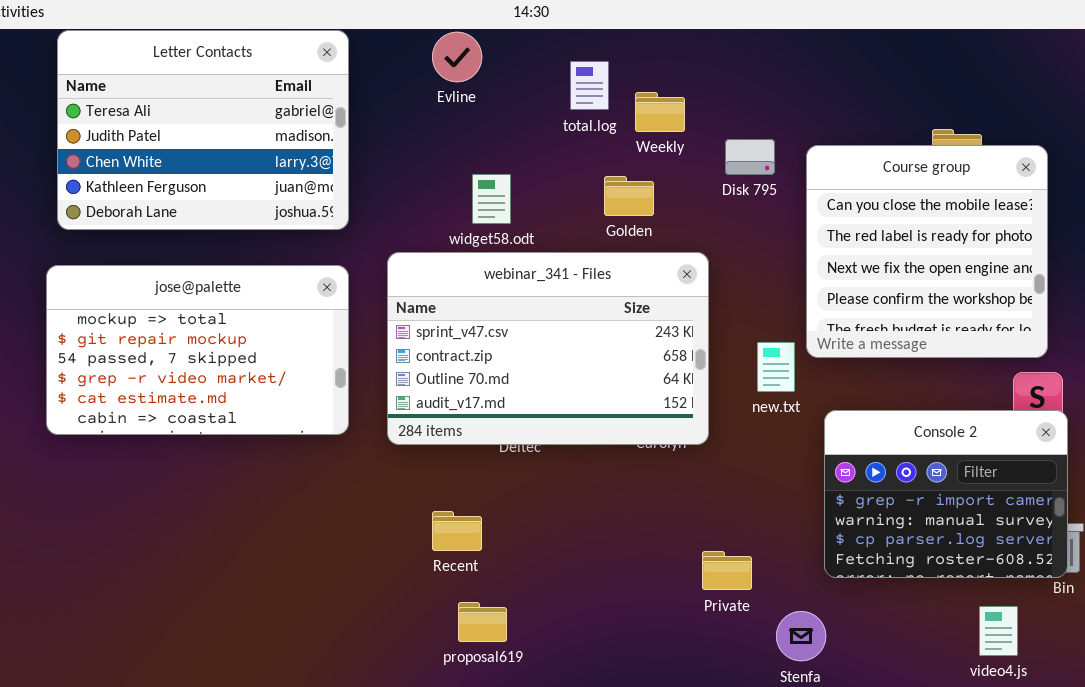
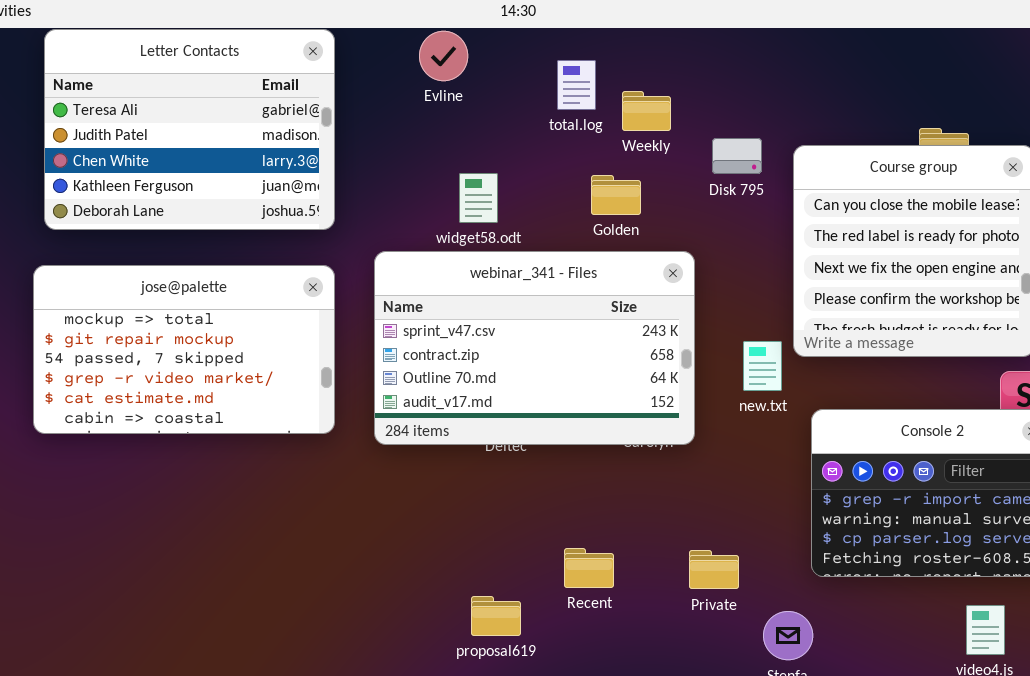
Recent: [432,511,482,551] -> [564,548,614,588], moved
proposal619: [458,602,507,642] -> [471,596,521,636], moved

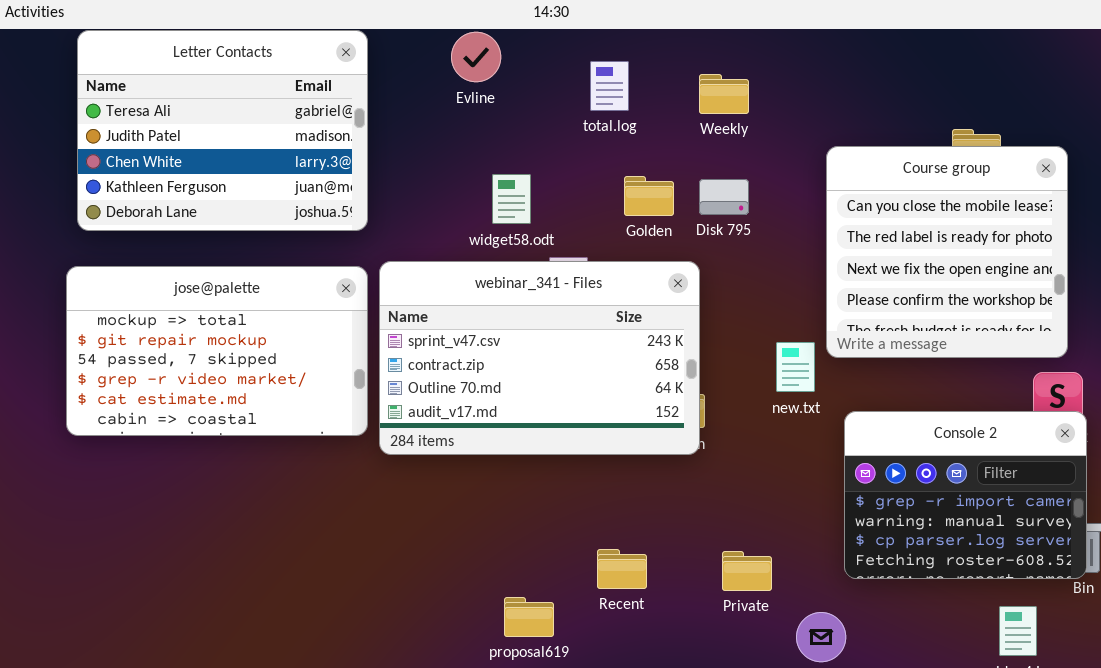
Weekly: [622,91,671,131] -> [699,74,749,114], moved
Disk 795: [712,138,762,174] -> [699,179,749,215], moved
webinar_341 - Files: [374,251,695,445] -> [379,261,700,455], moved

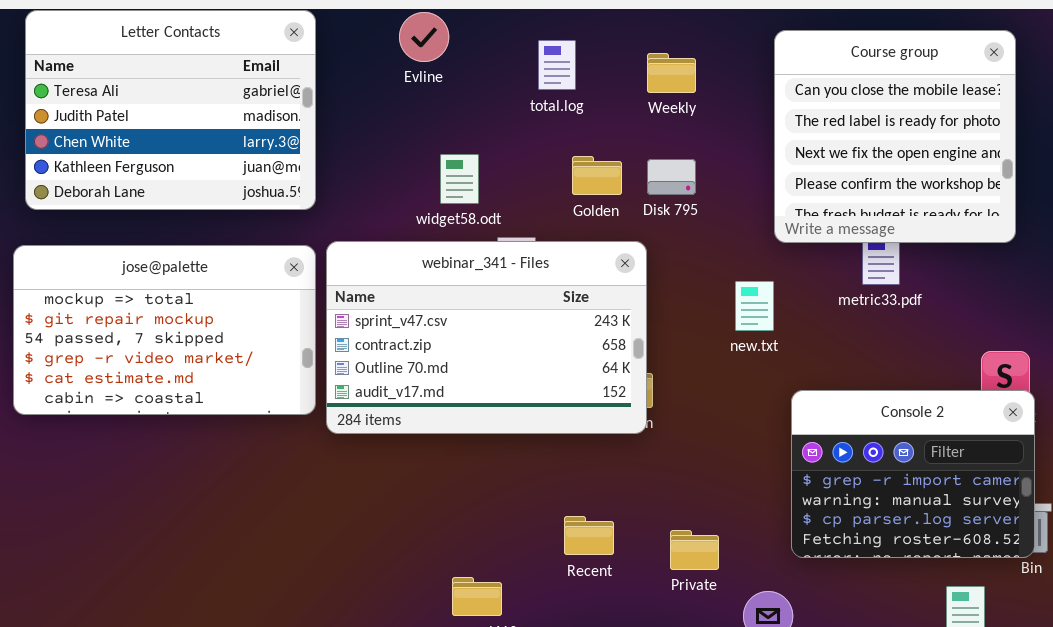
Course group: [826,146,1068,358] -> [774,30,1016,243], moved
new.txt: [776,342,815,392] -> [735,281,774,331], moved
Recent: [597,549,647,589] -> [564,516,614,555], moved

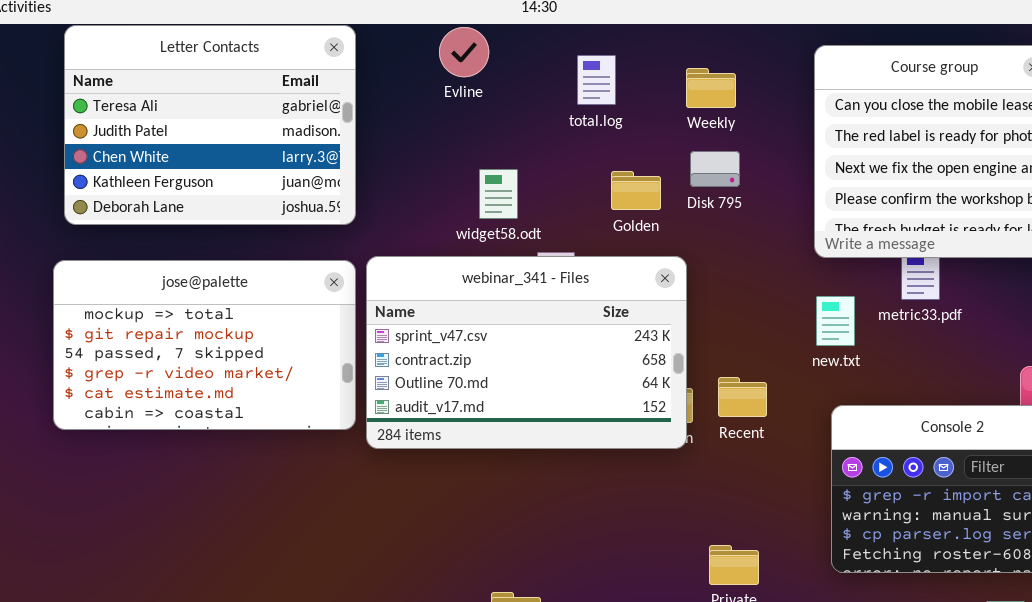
Disk 795: [647,159,696,195] -> [690,151,740,187], moved
new.txt: [735,281,774,331] -> [816,296,855,346], moved
Recent: [564,516,614,555] -> [718,377,767,417], moved

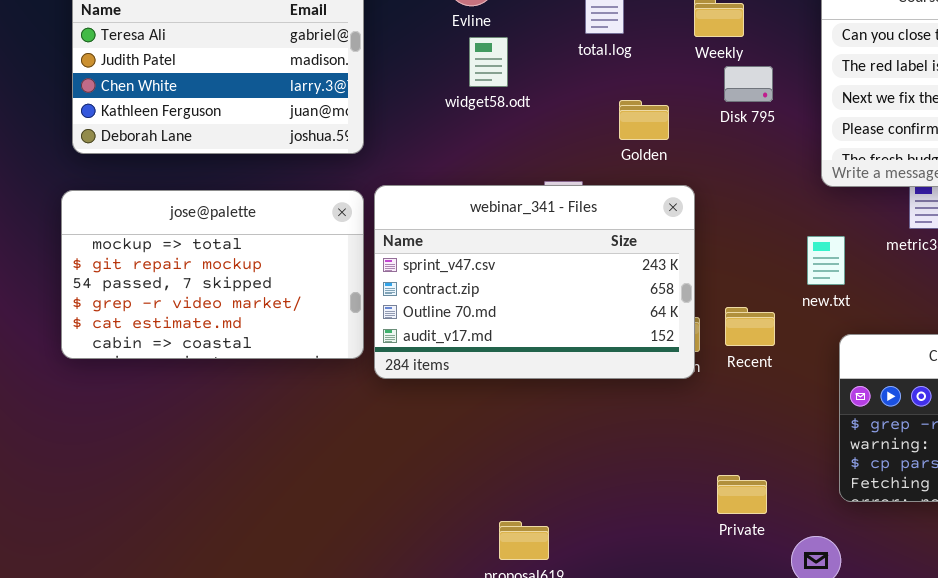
Disk 795: [690,151,740,187] -> [724,66,773,102], moved
widget58.odt: [479,169,518,219] -> [469,37,508,87], moved
new.txt: [816,296,855,346] -> [807,236,845,285], moved

